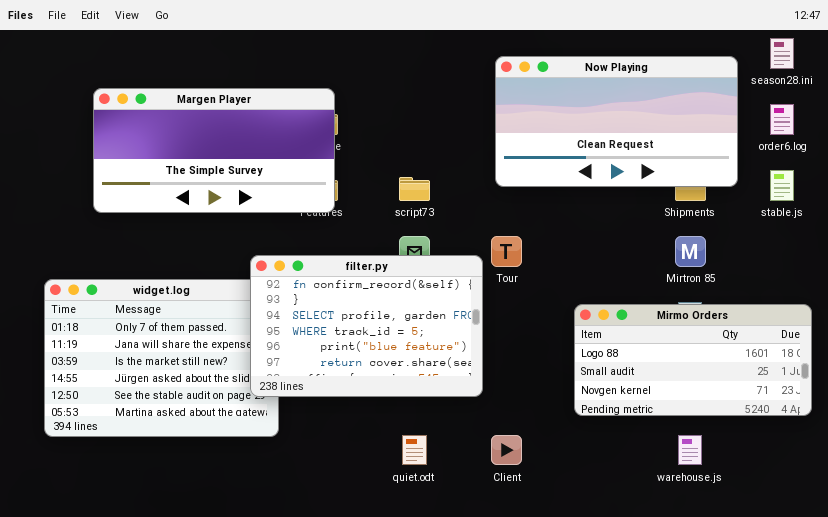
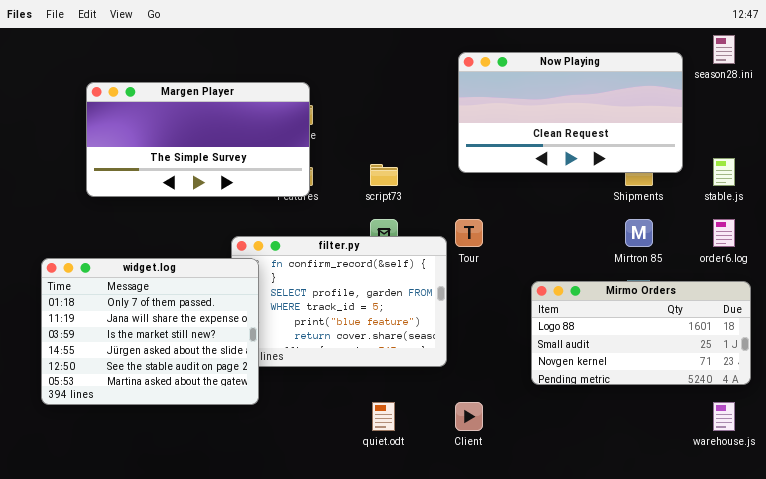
order6.log: [770,104,794,135] -> [713,219,735,247], moved
widget.log: [44,279,279,437] -> [41,258,259,405], raised
warehouse.js: [678,435,702,465] -> [713,402,735,431], moved

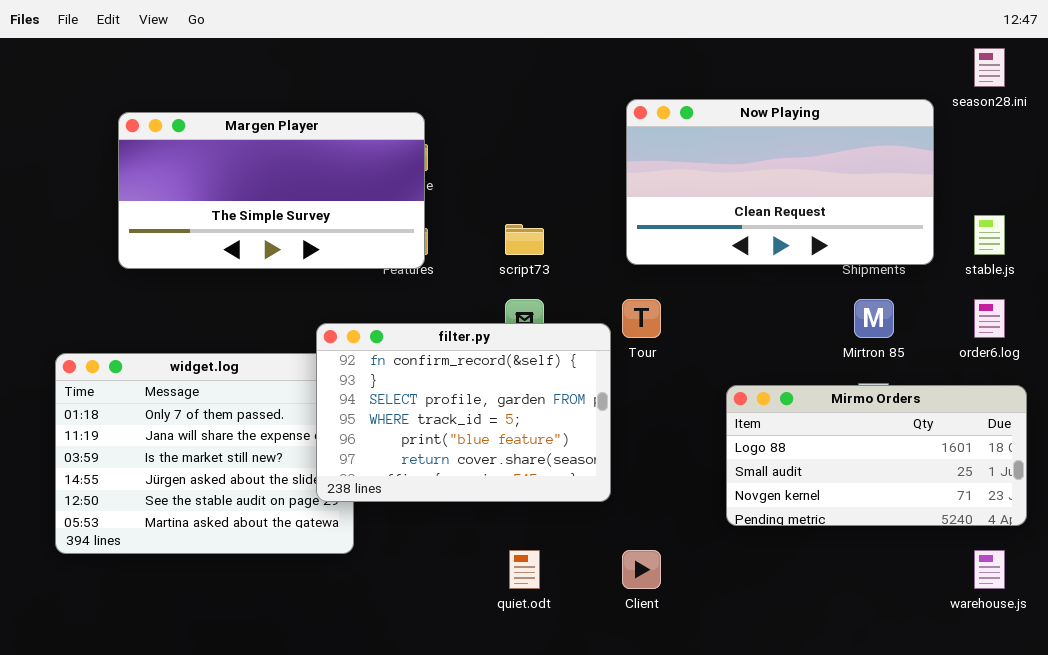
Now Playing: [458,52,683,173] -> [626,99,934,265], moved
filter.py: [231,236,447,367] -> [316,323,611,502], raised

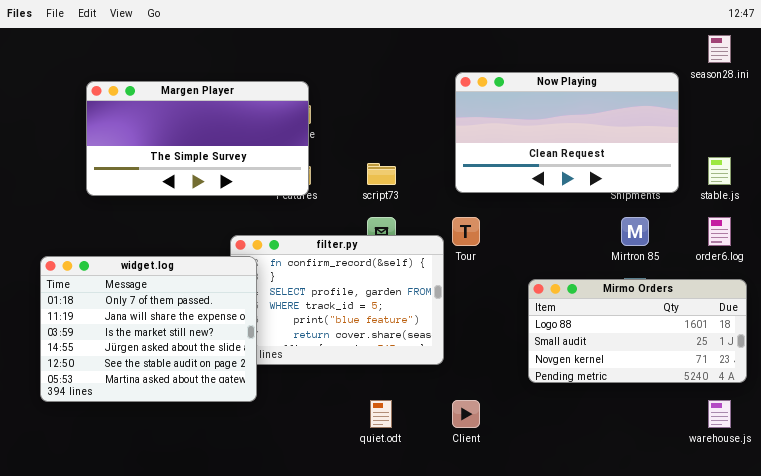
widget.log: [55,353,354,554] -> [40,256,257,402], raised

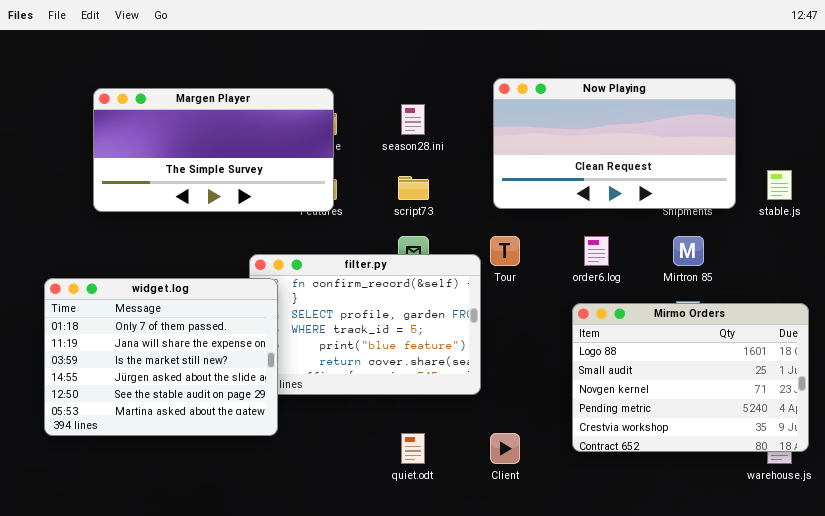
season28.ini: [708,35,731,63] -> [401,104,425,135], moved
order6.log: [708,217,731,246] -> [584,236,609,266], moved
Mirmo Orders: [528,279,747,383] -> [572,303,809,452], resized

